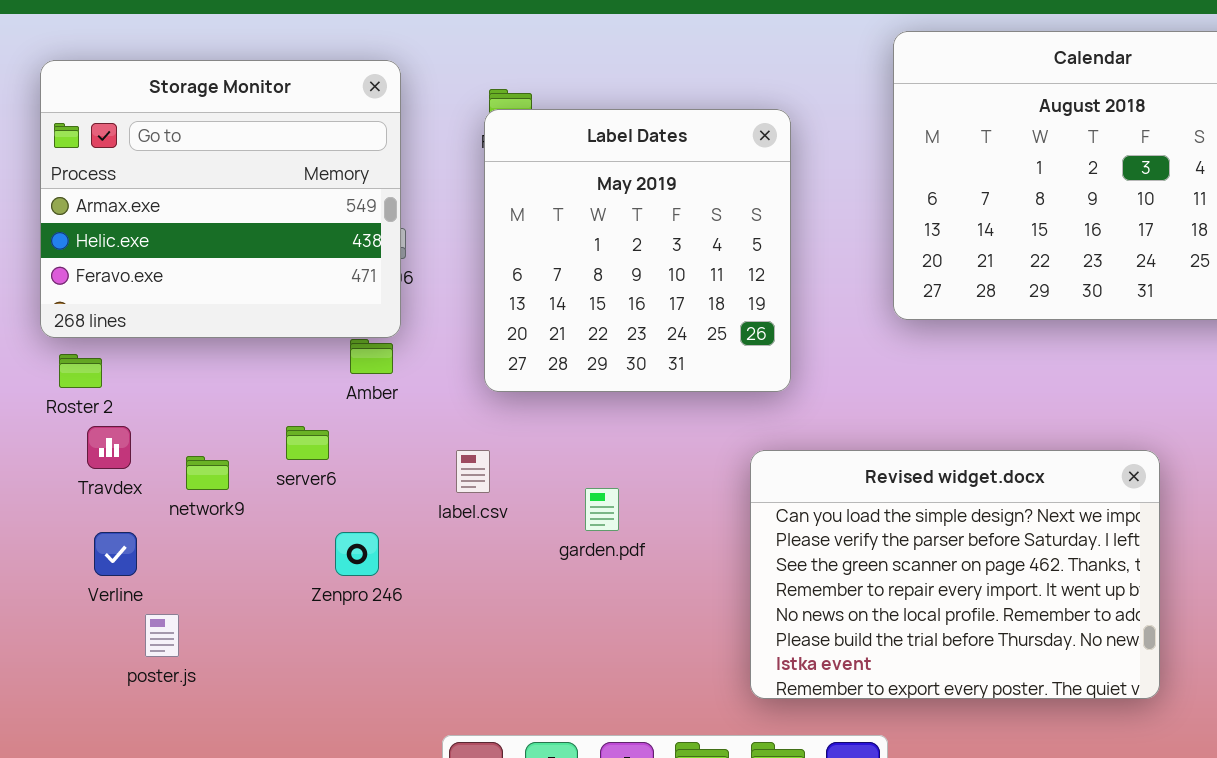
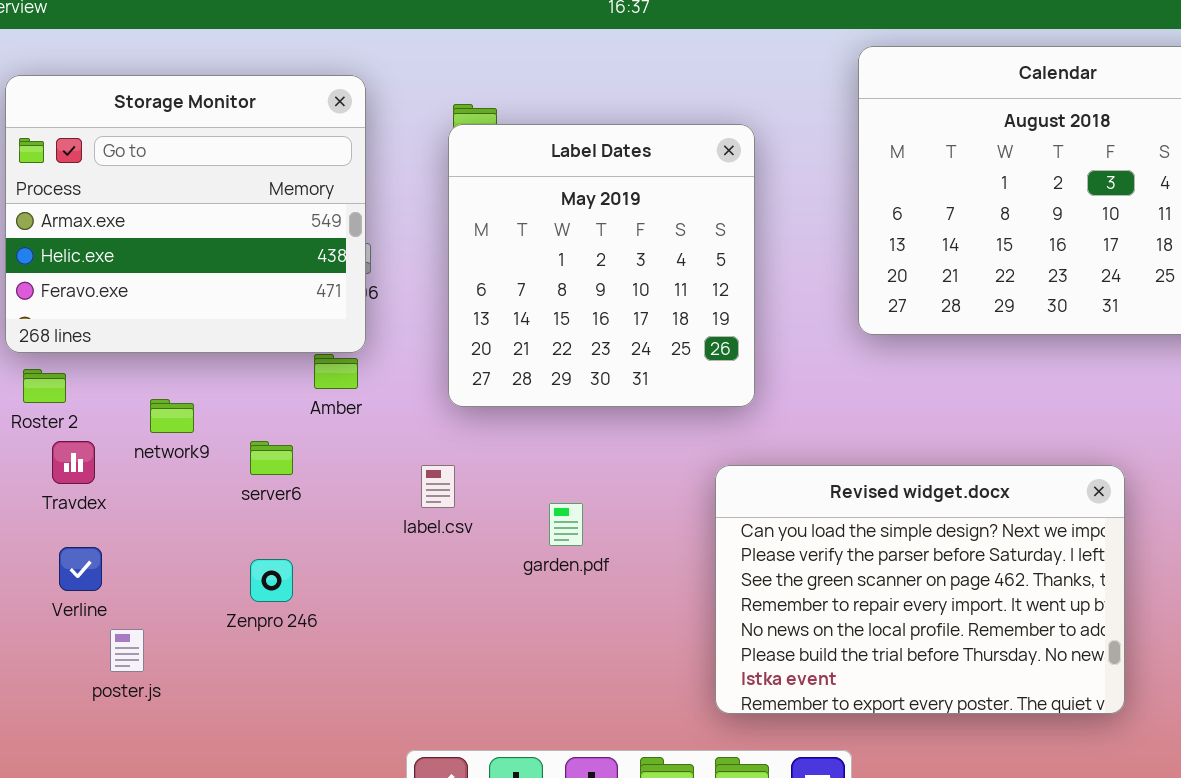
network9: [186,456,229,490] -> [150,399,194,433], moved
Zenpro 246: [335,532,379,576] -> [250,559,293,602], moved

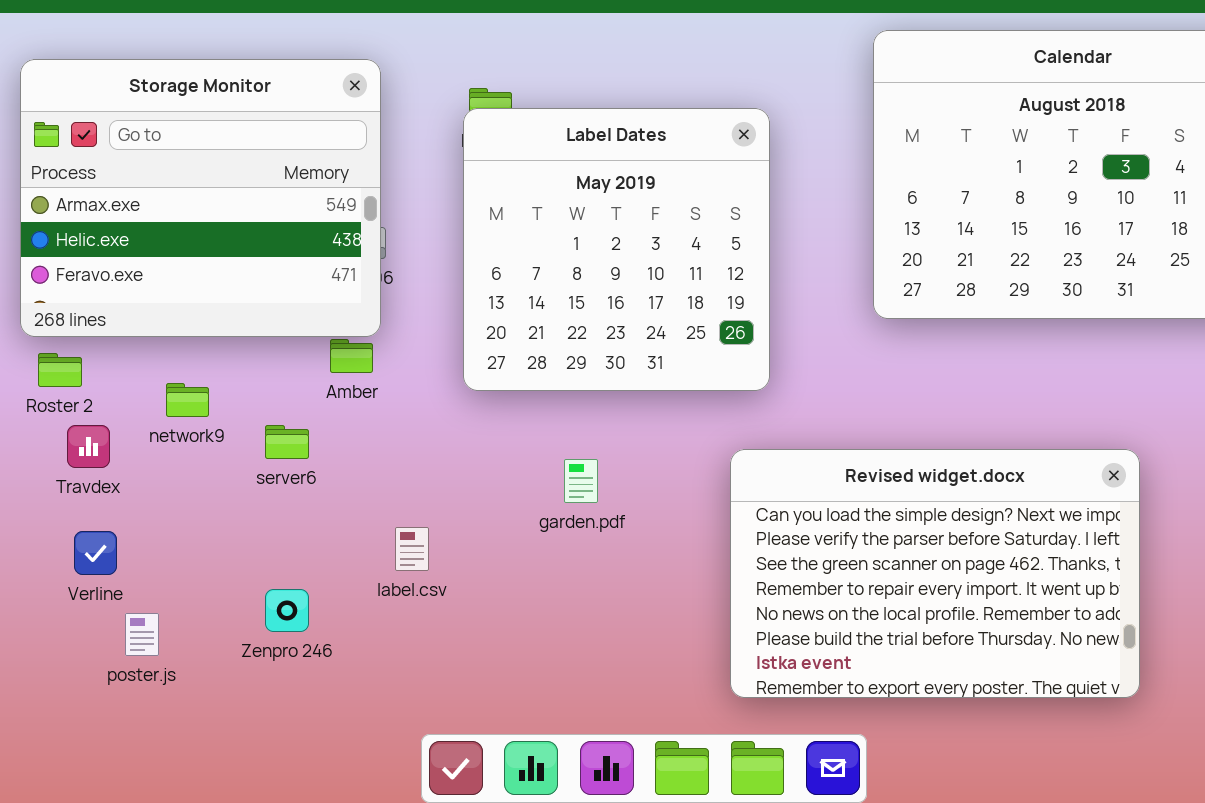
label.csv: [421,465,455,508] -> [395,527,429,571], moved
garden.pdf: [549,503,583,546] -> [564,459,598,503], moved
Zenpro 246: [250,559,293,602] -> [265,589,309,632], moved

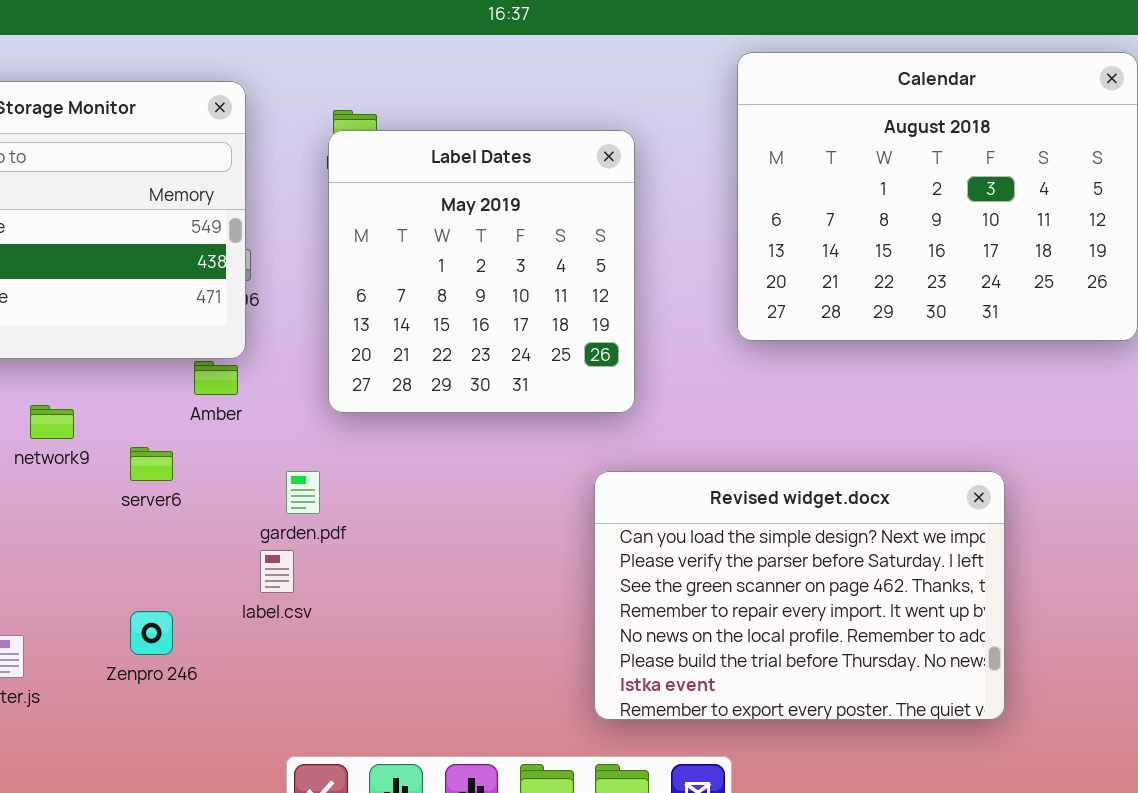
garden.pdf: [564,459,598,503] -> [286,471,320,514], moved

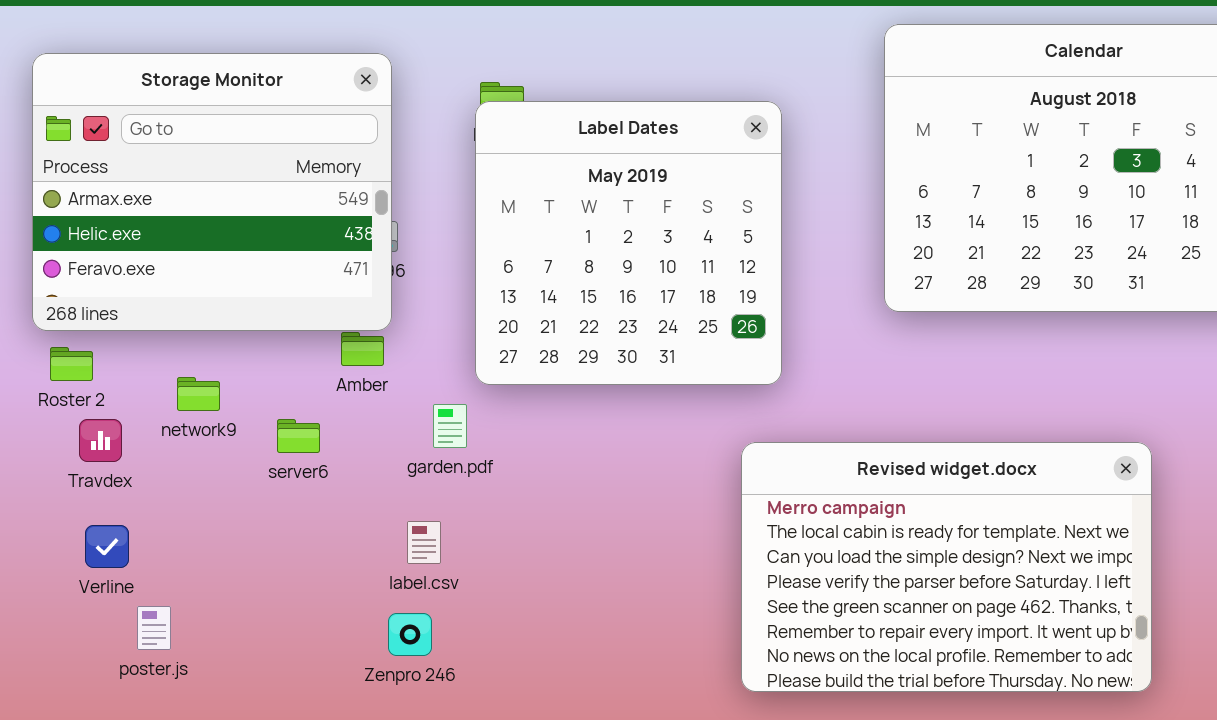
garden.pdf: [286,471,320,514] -> [433,404,467,448], moved
Revised widget.docx: [594,471,1005,720] -> [741,442,1152,692], scrolled up 2 rows
Zenpro 246: [130,611,173,655] -> [388,613,432,656], moved

